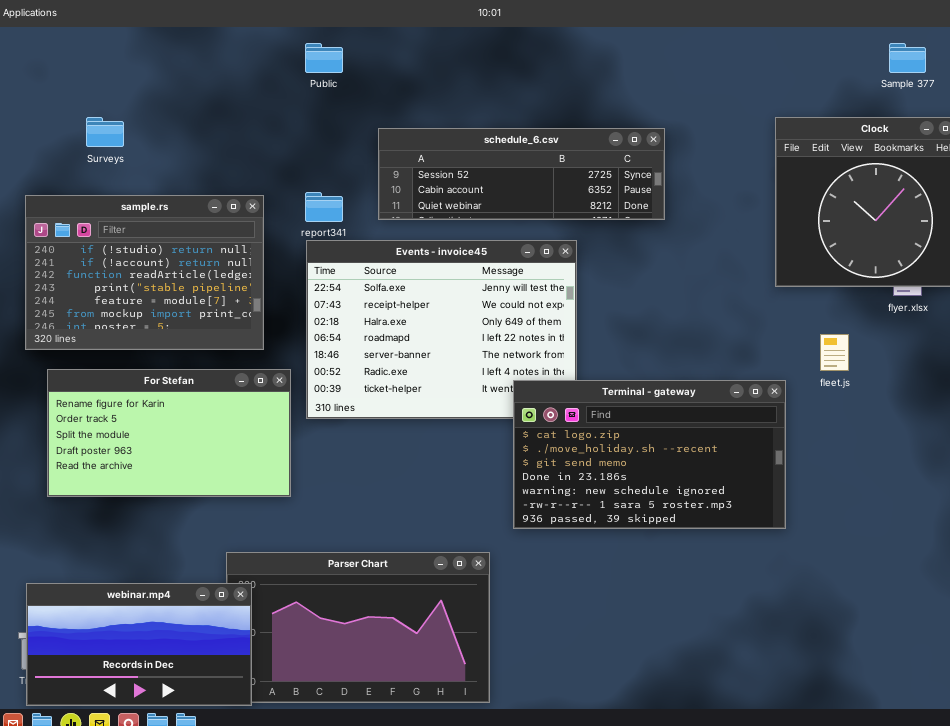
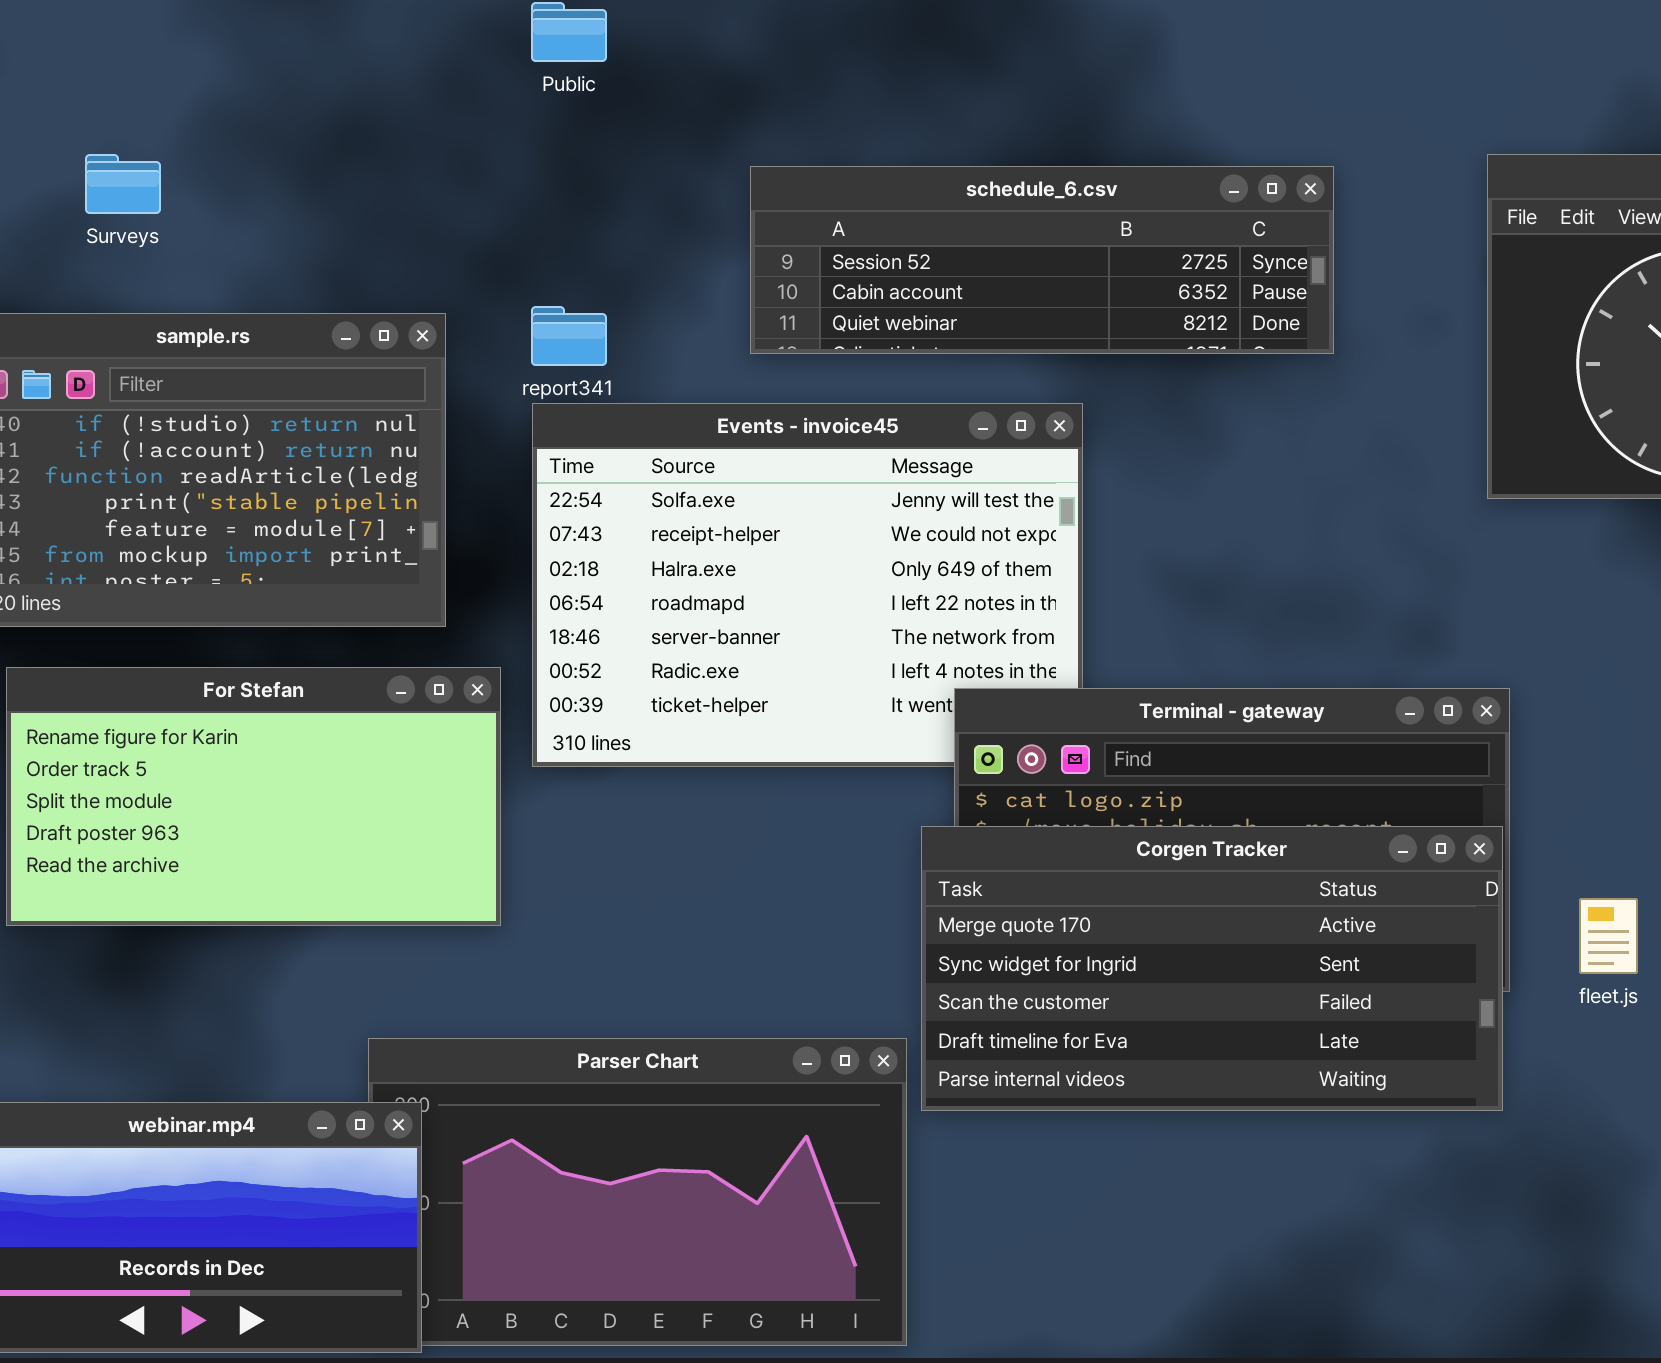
schedule_6.csv: [378,128,665,220] -> [750,166,1334,354], moved
fleet.js: [820,334,849,371] -> [1579,898,1638,974], moved
Corgen Tracker: none -> [921,826,1503,1111], opened

